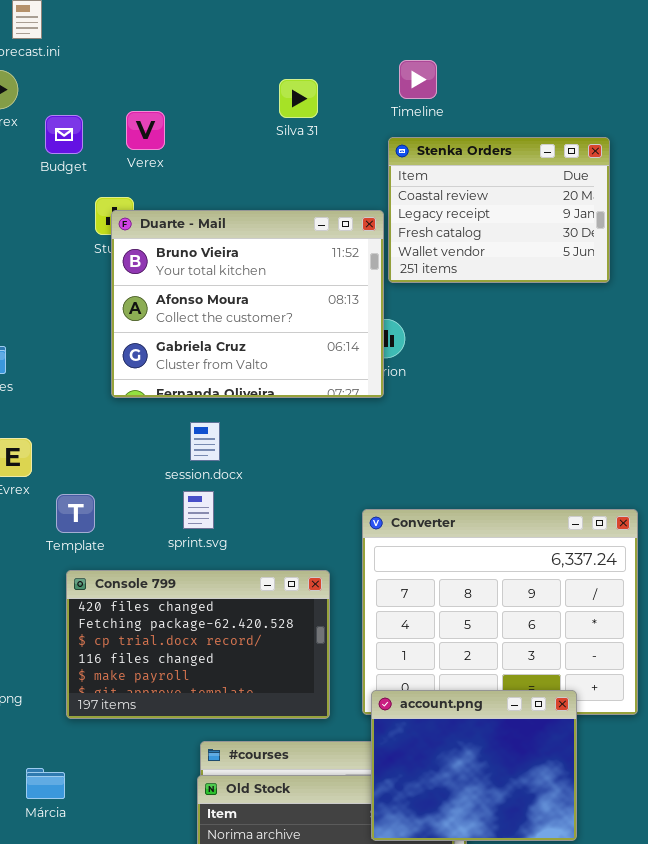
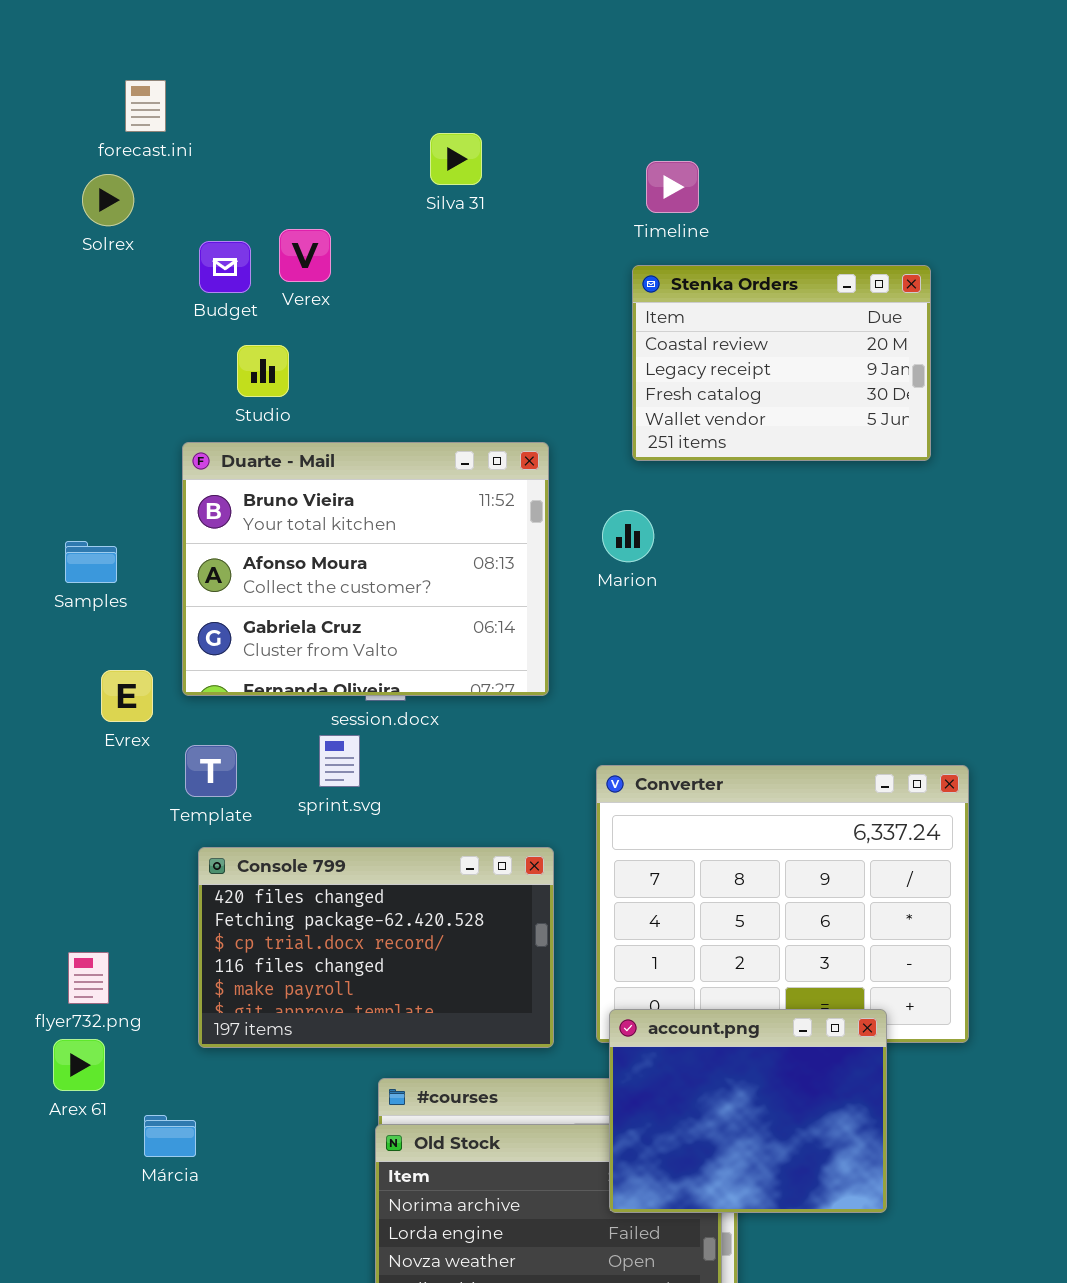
Silva 31: [279,79,318,118] -> [430,133,482,185], moved
Budget: [45,115,83,154] -> [199,241,251,293], moved
Duarte - Mail: [111,210,384,398] -> [182,442,549,696], moved
sprint.svg: [183,491,214,529] -> [319,735,360,787], moved

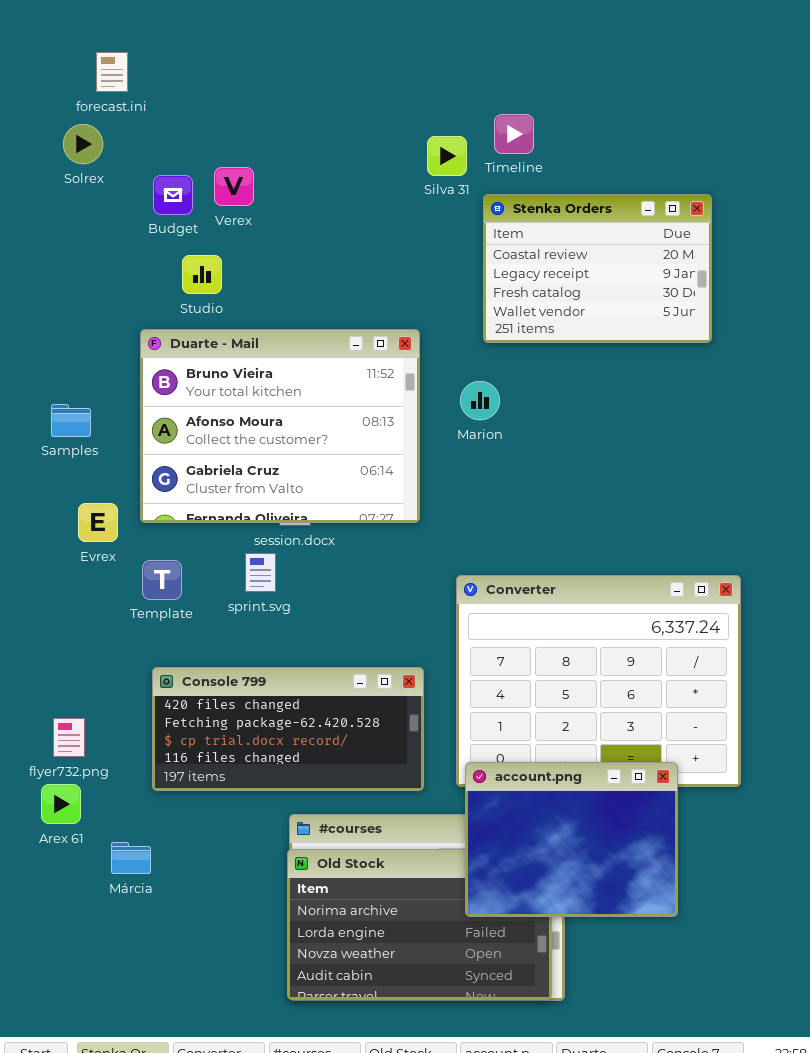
Silva 31: [430,133,482,185] -> [427,136,467,176], moved
Console 799: [198,847,554,1048] -> [152,667,424,791], resized

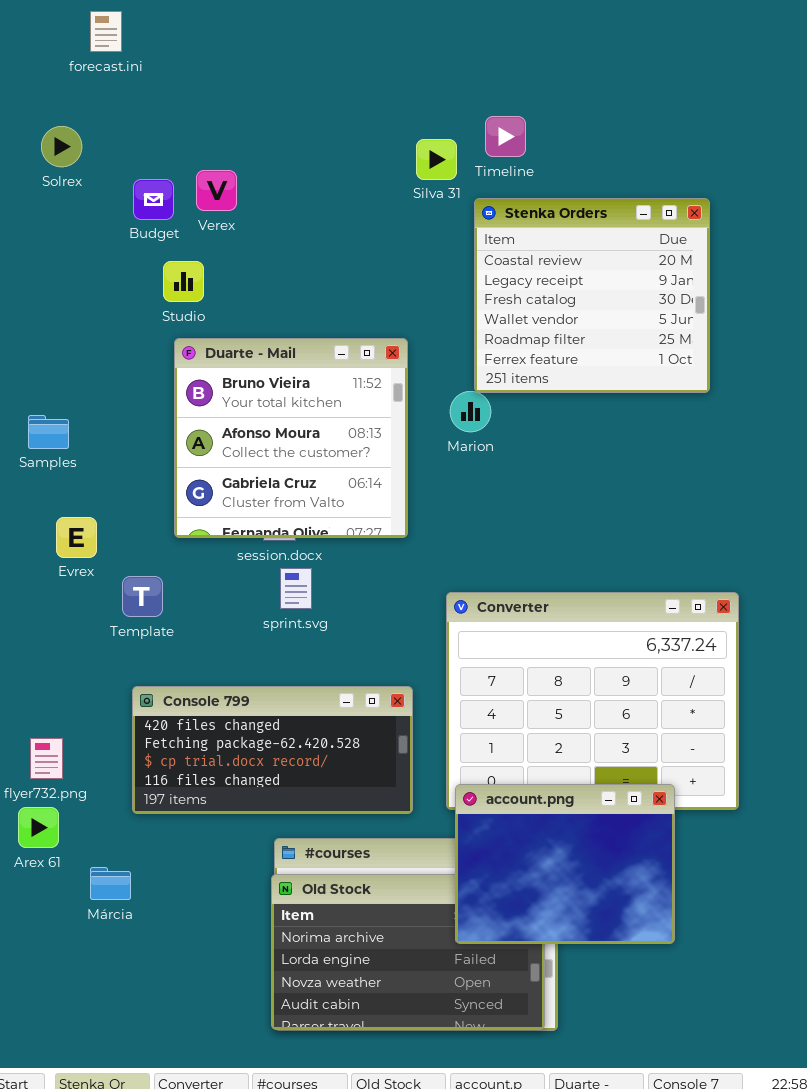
forecast.ini: [96,52,128,92] -> [90,11,122,52], moved
Stenka Orders: [483,194,712,343] -> [474,198,710,393], resized
Duarte - Mail: [140,329,420,523] -> [174,338,408,538], resized
sprint.svg: [245,553,276,592] -> [280,568,312,609], moved

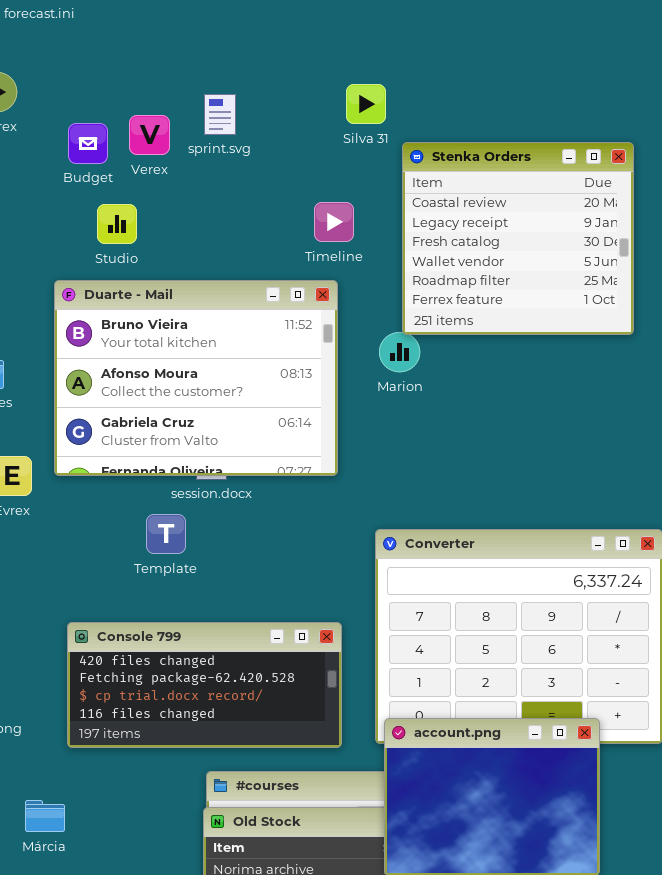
Timeline: [485,116,526,157] -> [314,202,354,242], moved
Duarte - Mail: [174,338,408,538] -> [54,280,338,476], resized
sprint.svg: [280,568,312,609] -> [204,94,236,135], moved
Template: [122,576,163,617] -> [146,514,186,554], moved

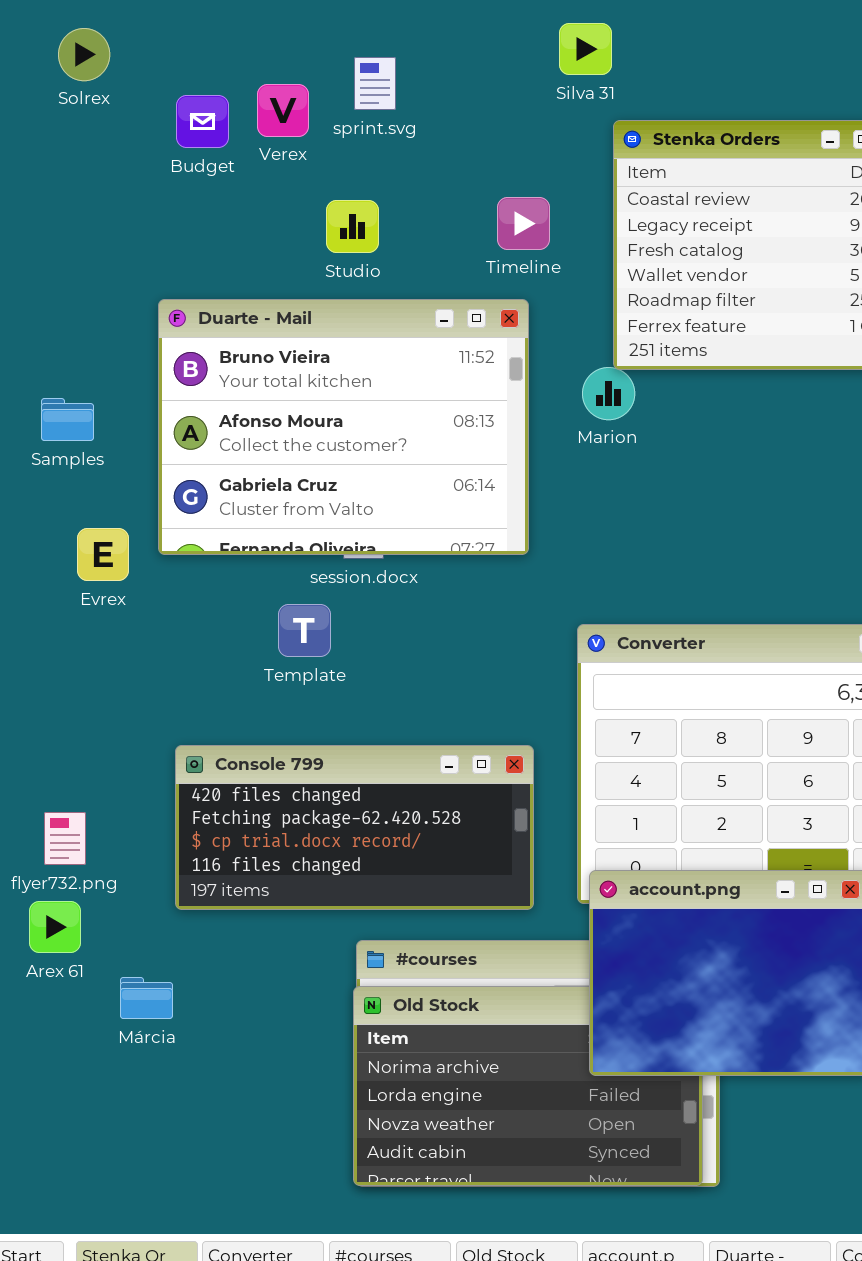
Silva 31: [346,84,386,124] -> [559,23,612,75], moved
Studio: [97,204,137,244] -> [326,200,379,253], moved

